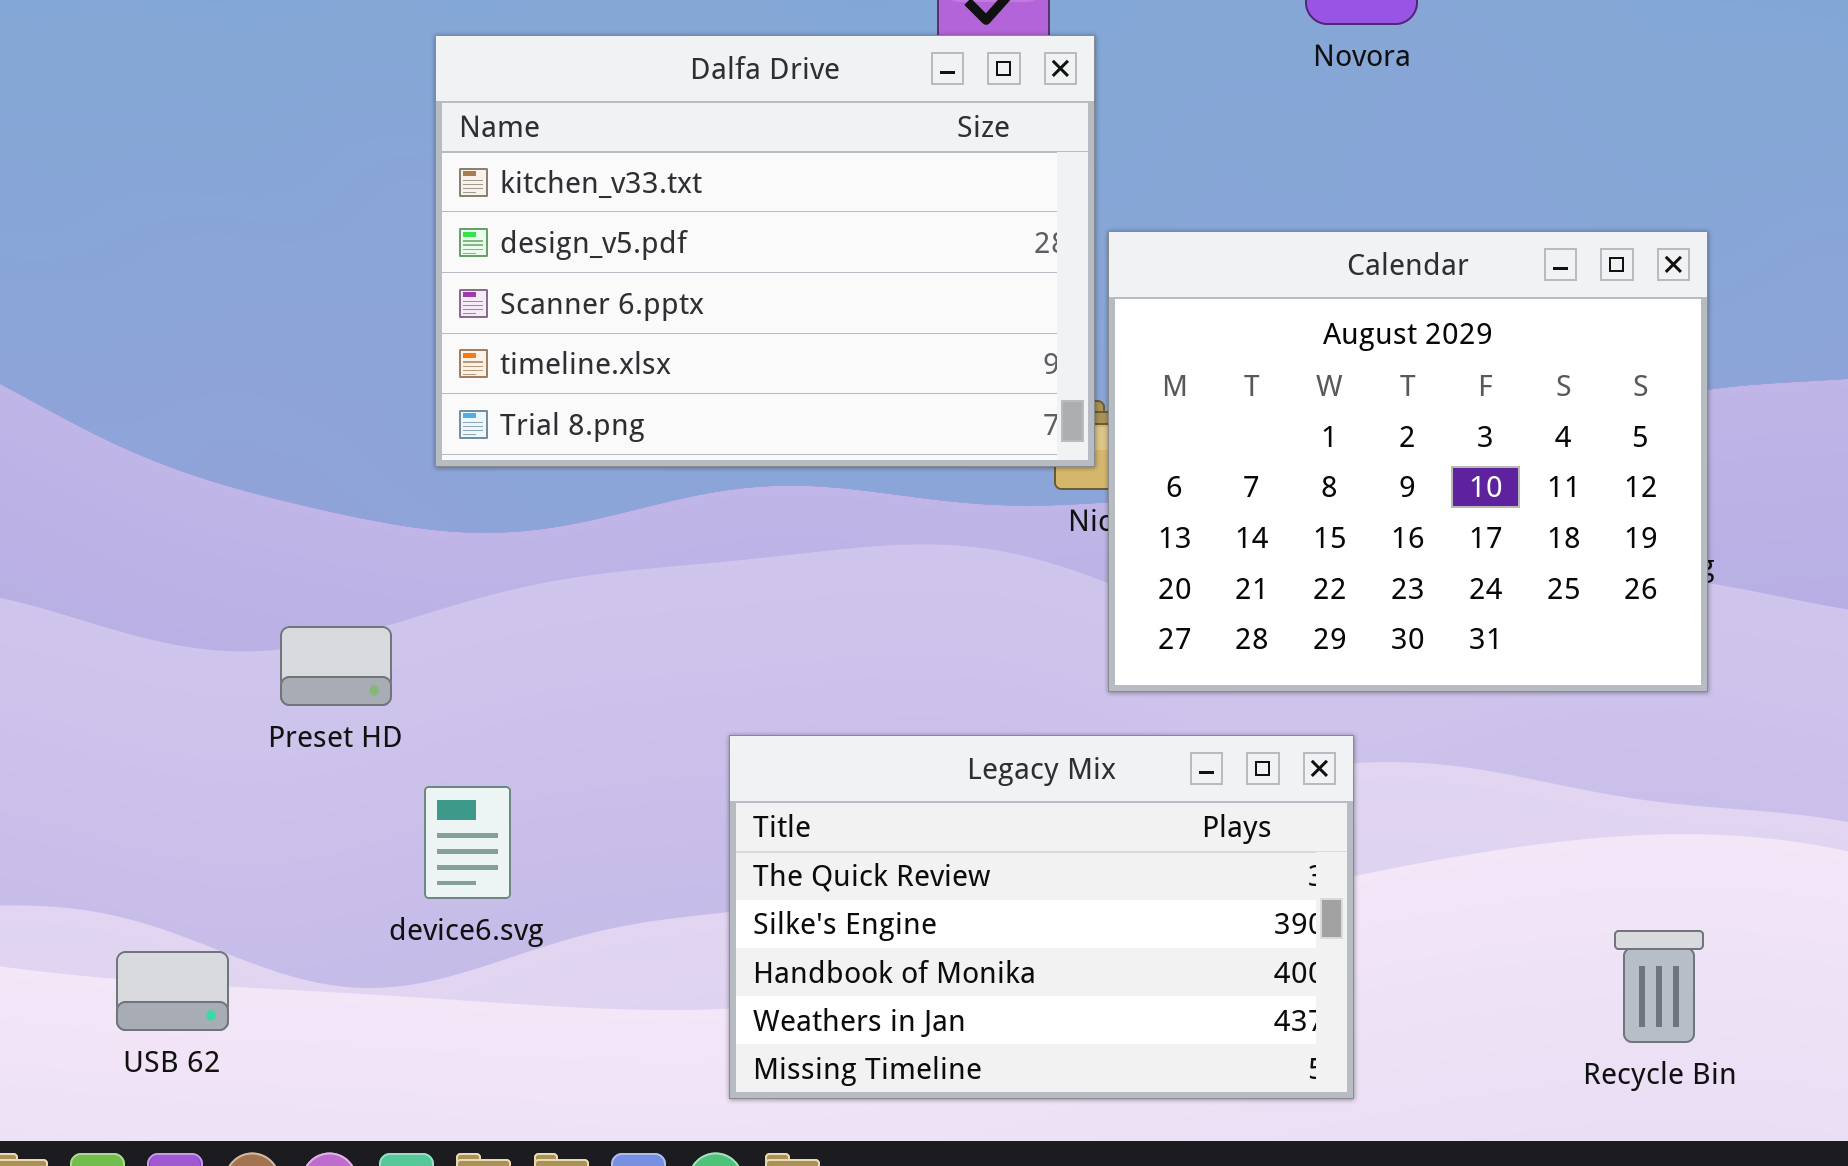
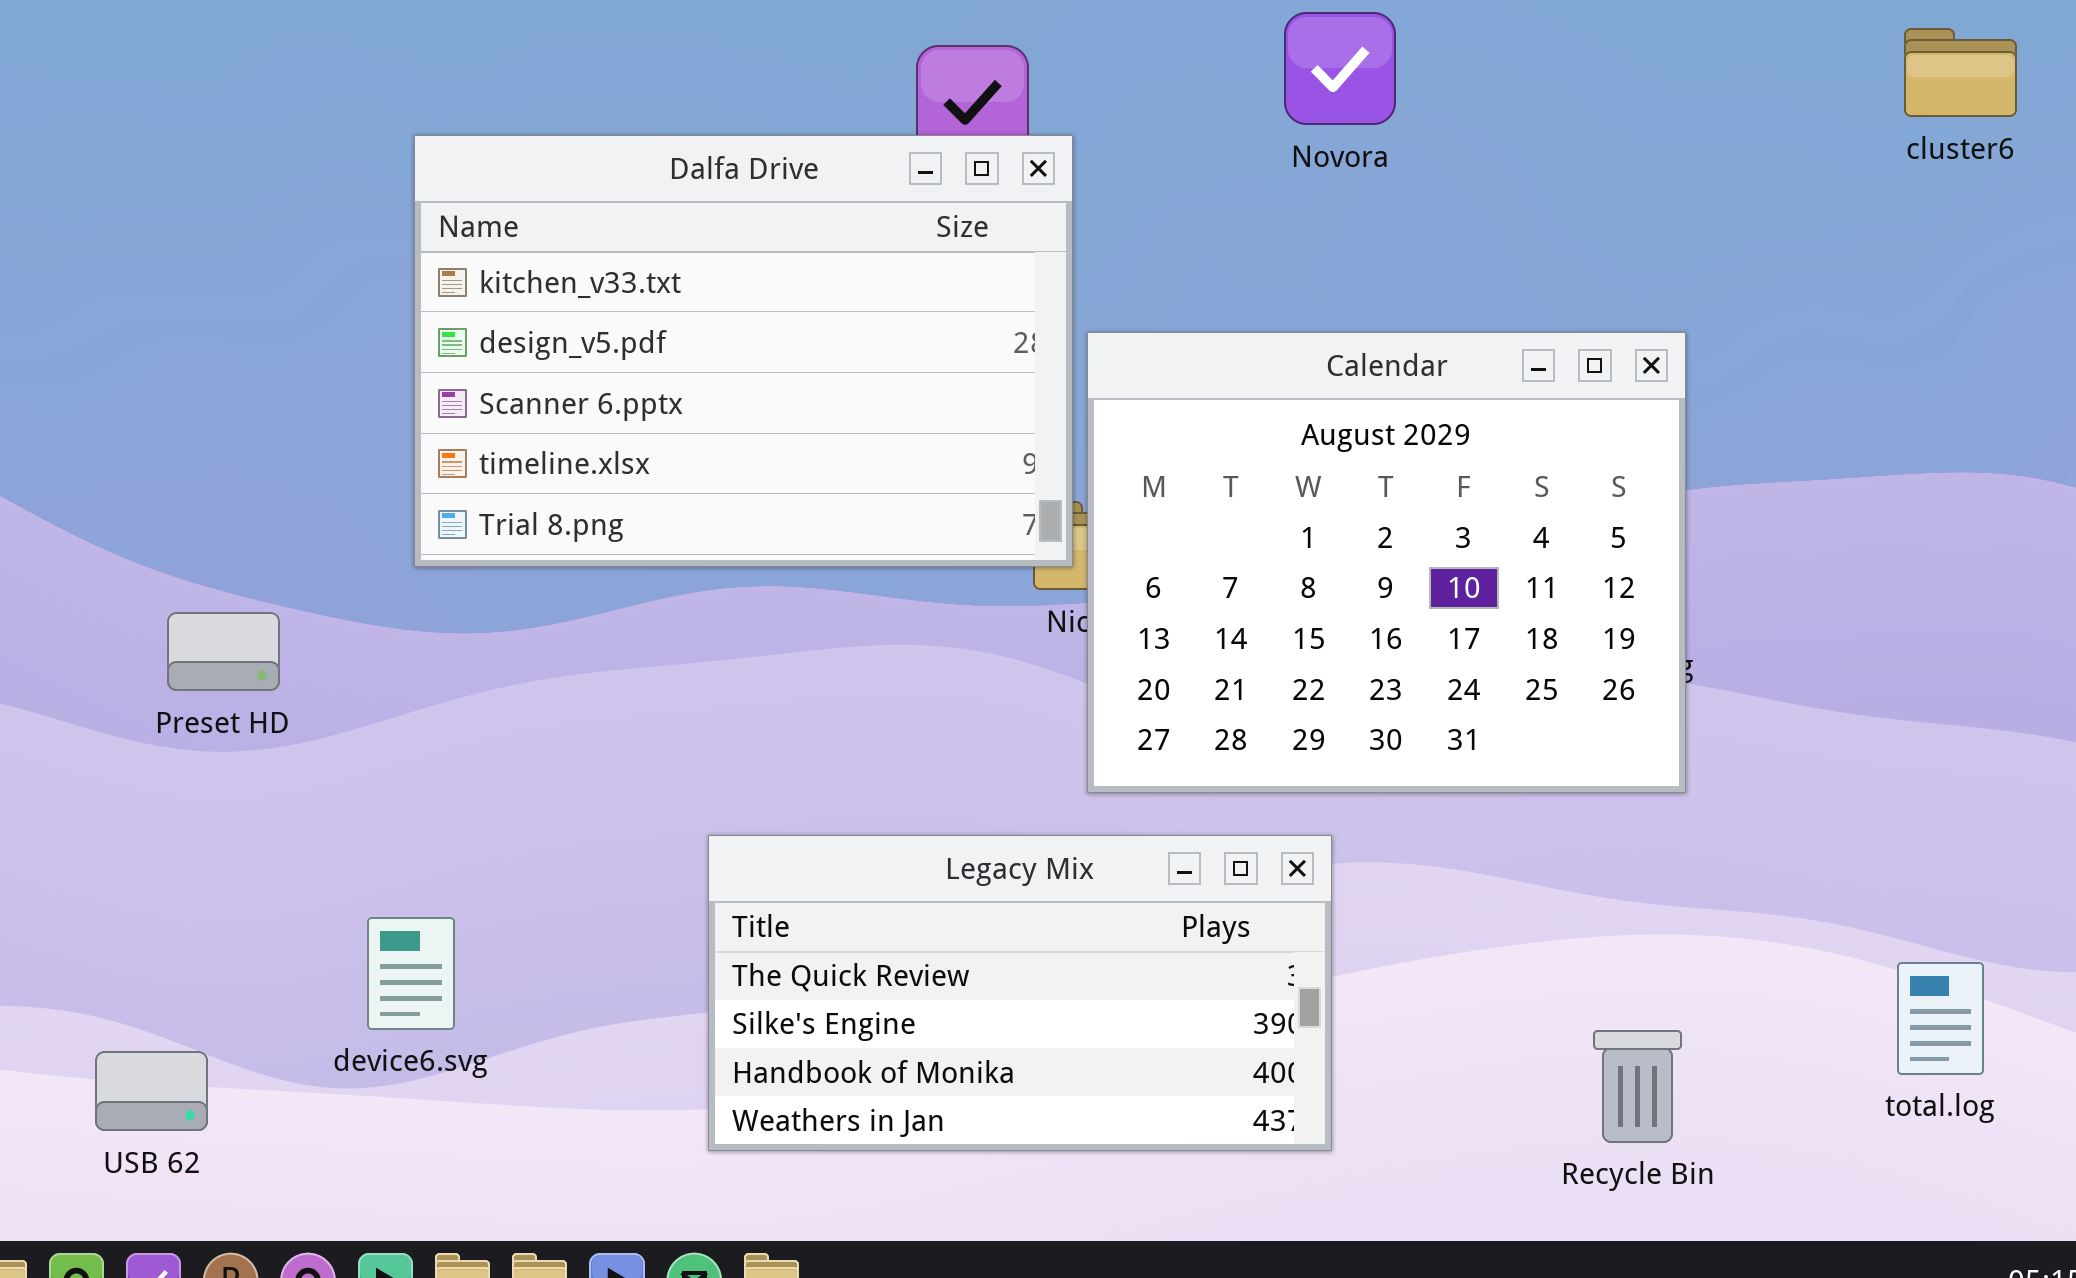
Preset HD: [280,626,392,706] -> [167,612,280,691], moved
Legacy Mix: [729,735,1354,1099] -> [708,835,1332,1151], resized
device6.svg: [424,786,511,899] -> [367,917,455,1030], moved

